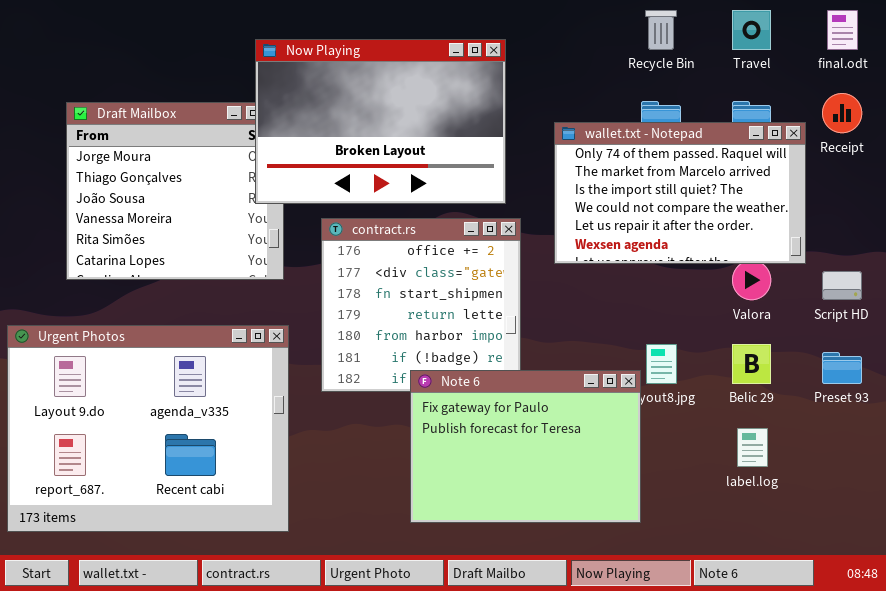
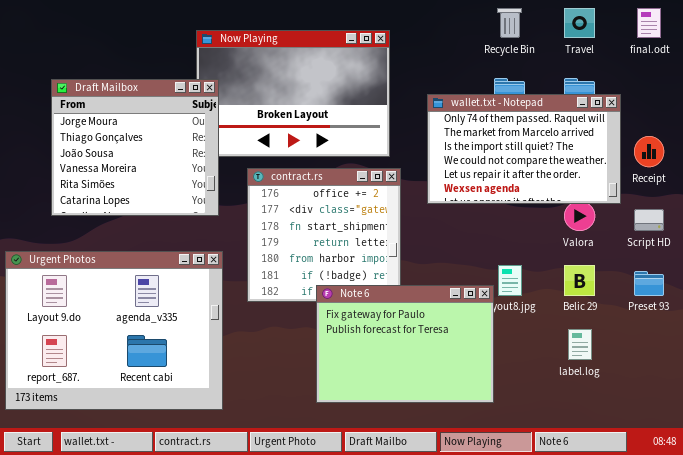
Receipt: [822,93,862,133] -> [634,136,664,167], moved
Draft Mailbox: [66,102,284,280] -> [51,79,219,216], raised

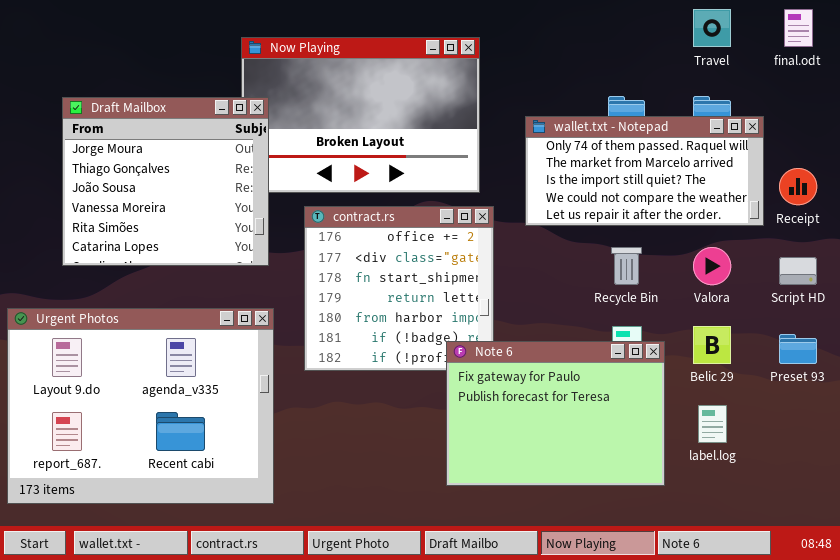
Recycle Bin: [497,8,522,38] -> [611,247,642,285], moved
wallet.txt - Notepad: [427,94,621,204] -> [525,116,764,226], resized
Note 6: [316,285,494,403] -> [446,341,665,486], moved

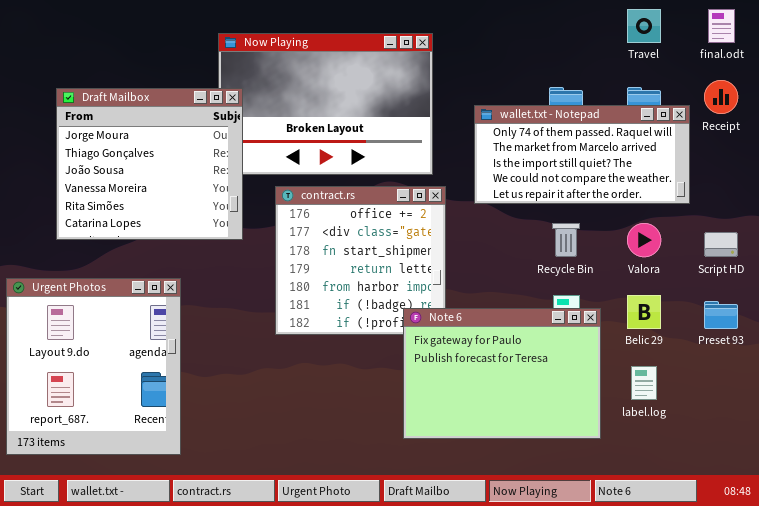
Receipt: [779,168,817,205] -> [704,80,738,114], moved
Urgent Photos: [7,308,274,504] -> [6,278,181,455], resized

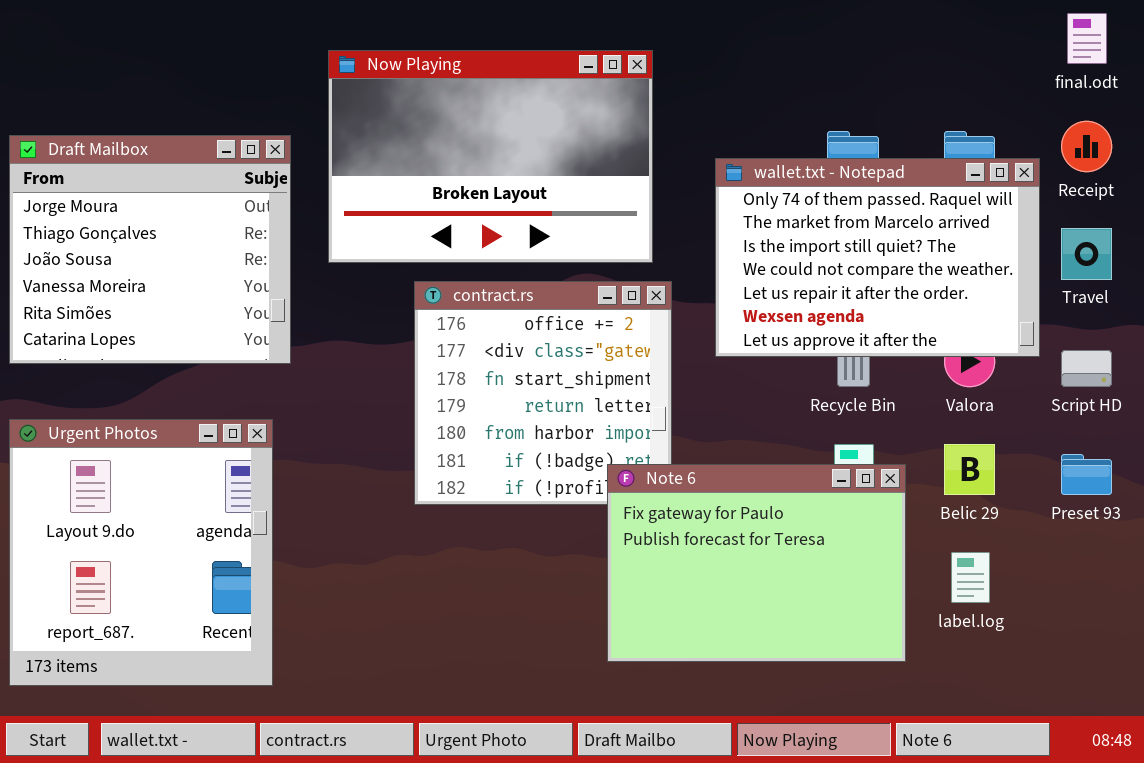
Travel: [627,9,661,43] -> [1061,228,1112,280], moved
Draft Mailbox: [56,88,243,240] -> [9,135,291,364], moved
wallet.txt - Notepad: [474,105,690,204] -> [715,158,1040,357], resized

